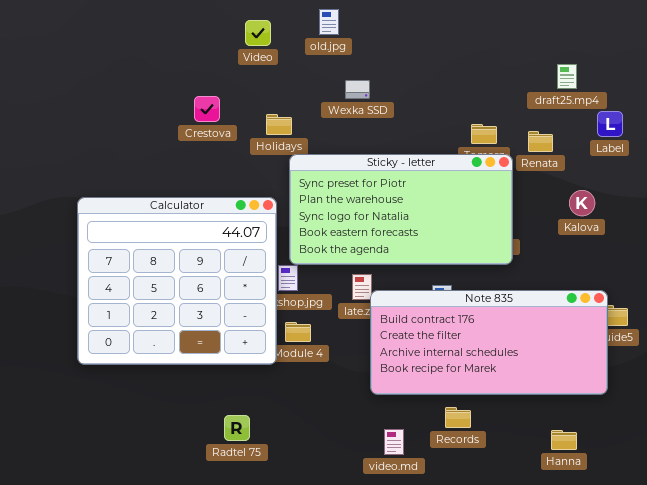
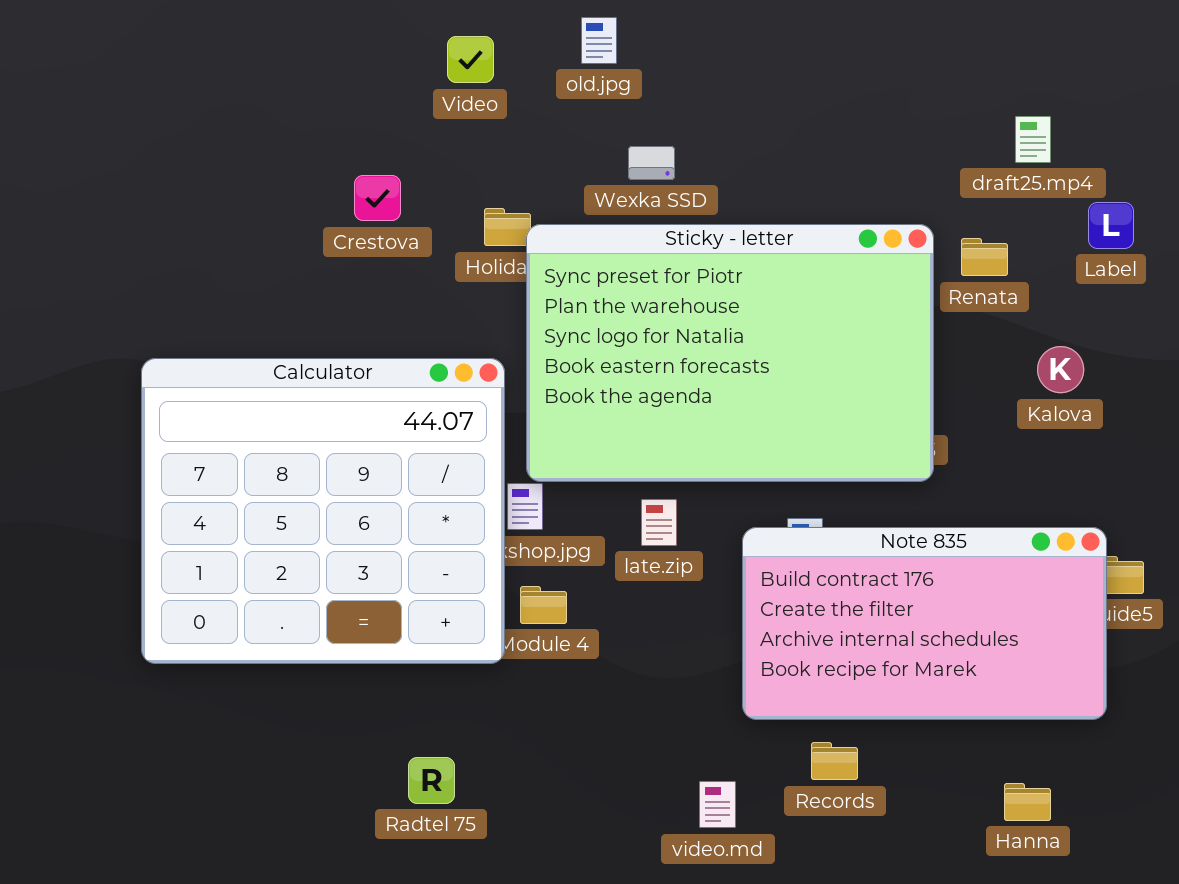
Sticky - letter: [289,154,513,265] -> [526,224,934,482], resized
Note 835: [370,290,608,395] -> [742,527,1107,720], resized

